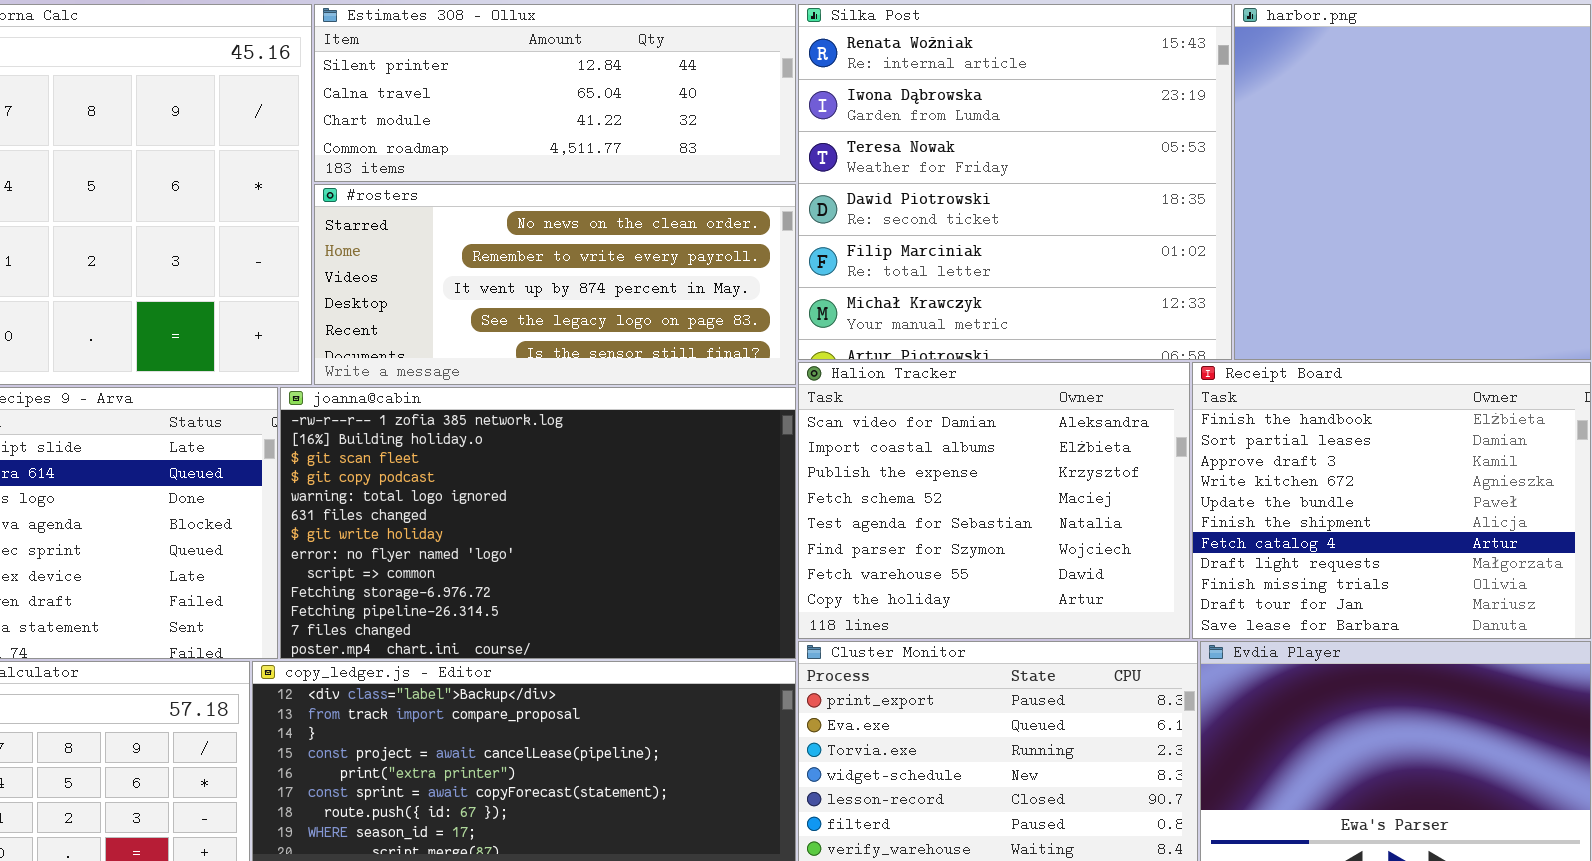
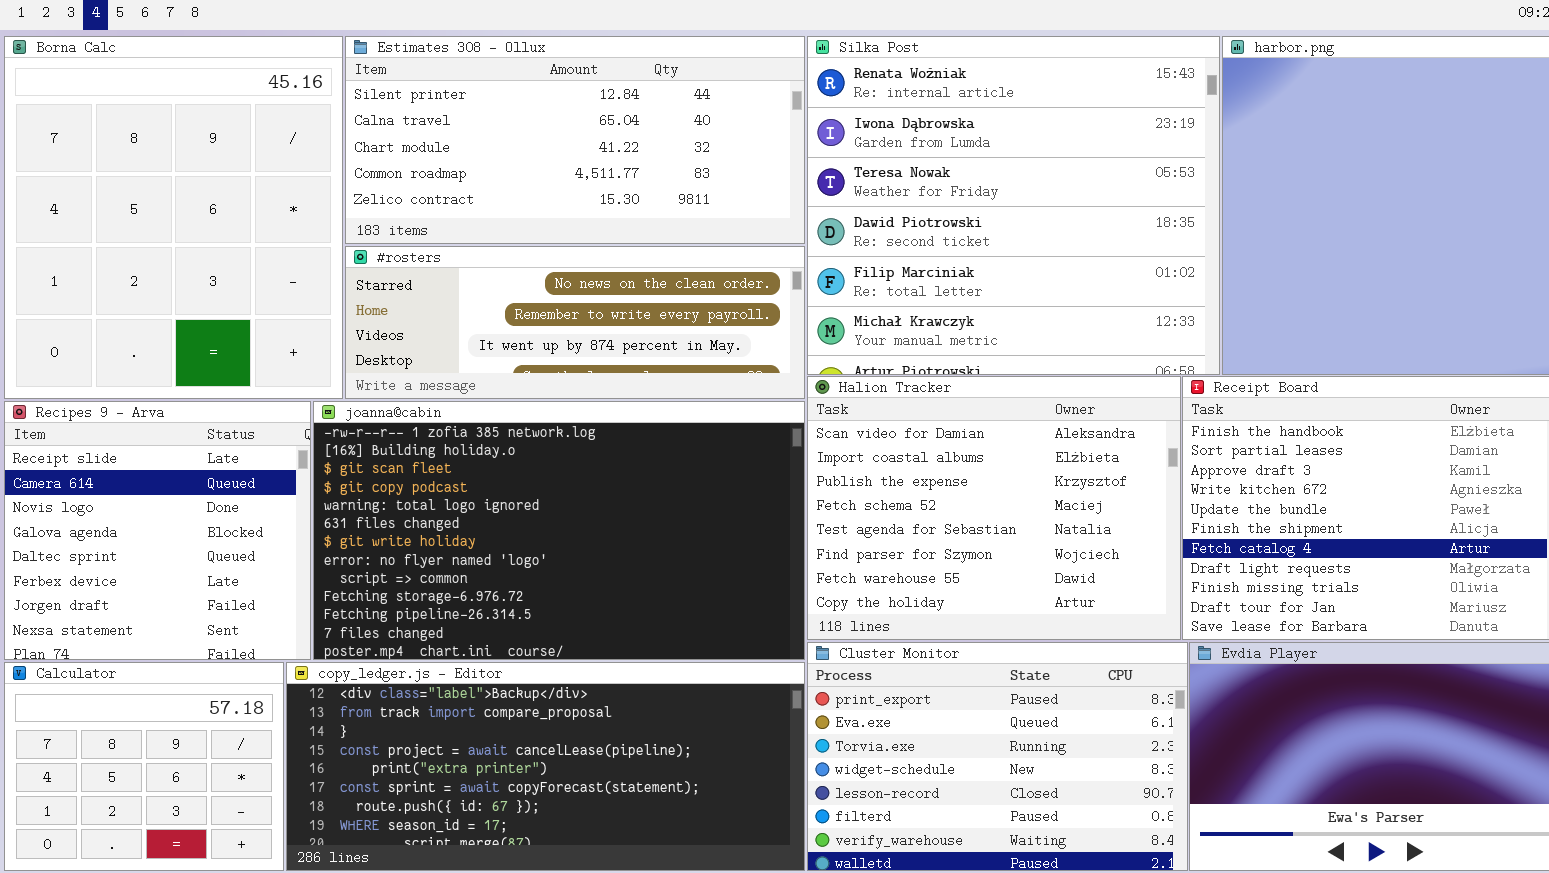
Estimates 308 - Ollux: [314,4,796,182] -> [345,36,805,244], resized
#rosters: [314,184,796,385] -> [345,246,805,399], resized

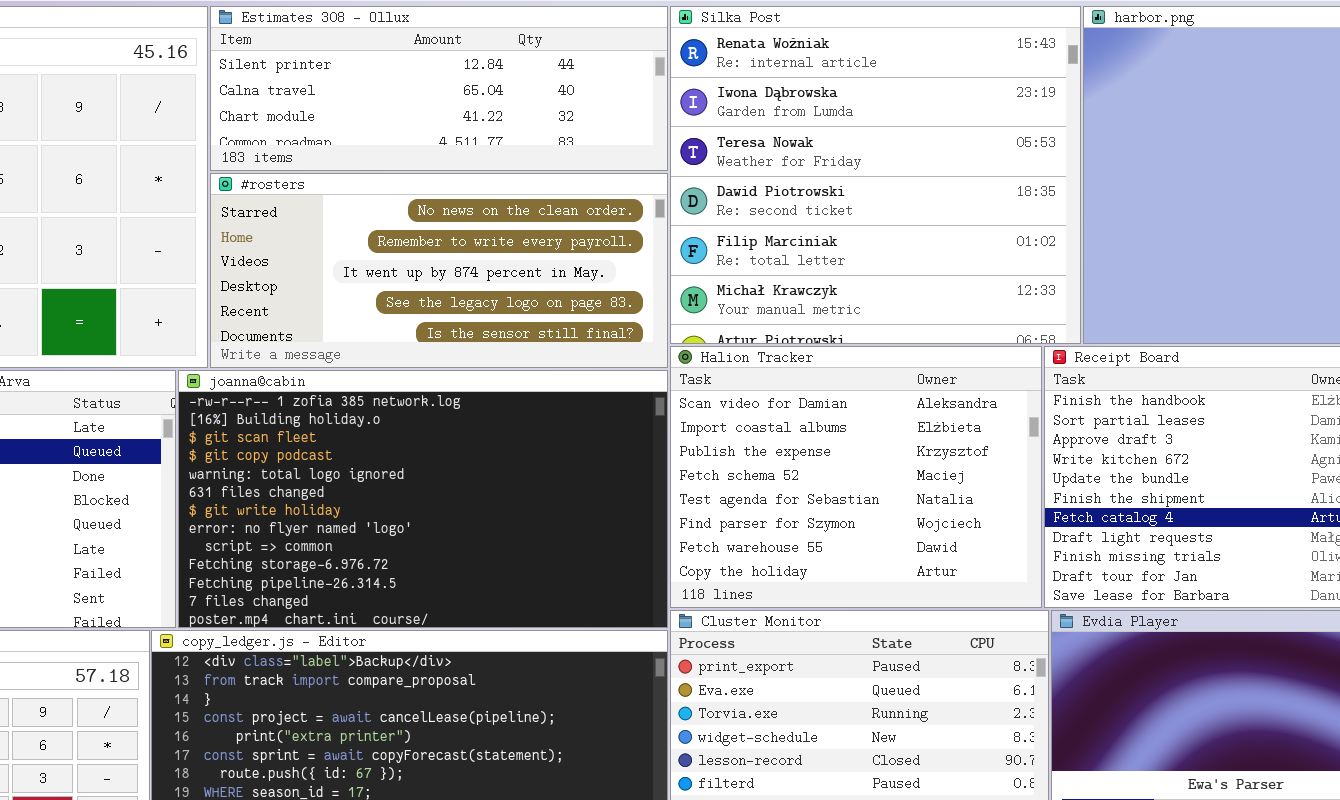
Estimates 308 - Ollux: [345,36,805,244] -> [210,6,668,171], resized
#rosters: [345,246,805,399] -> [210,173,668,368], resized

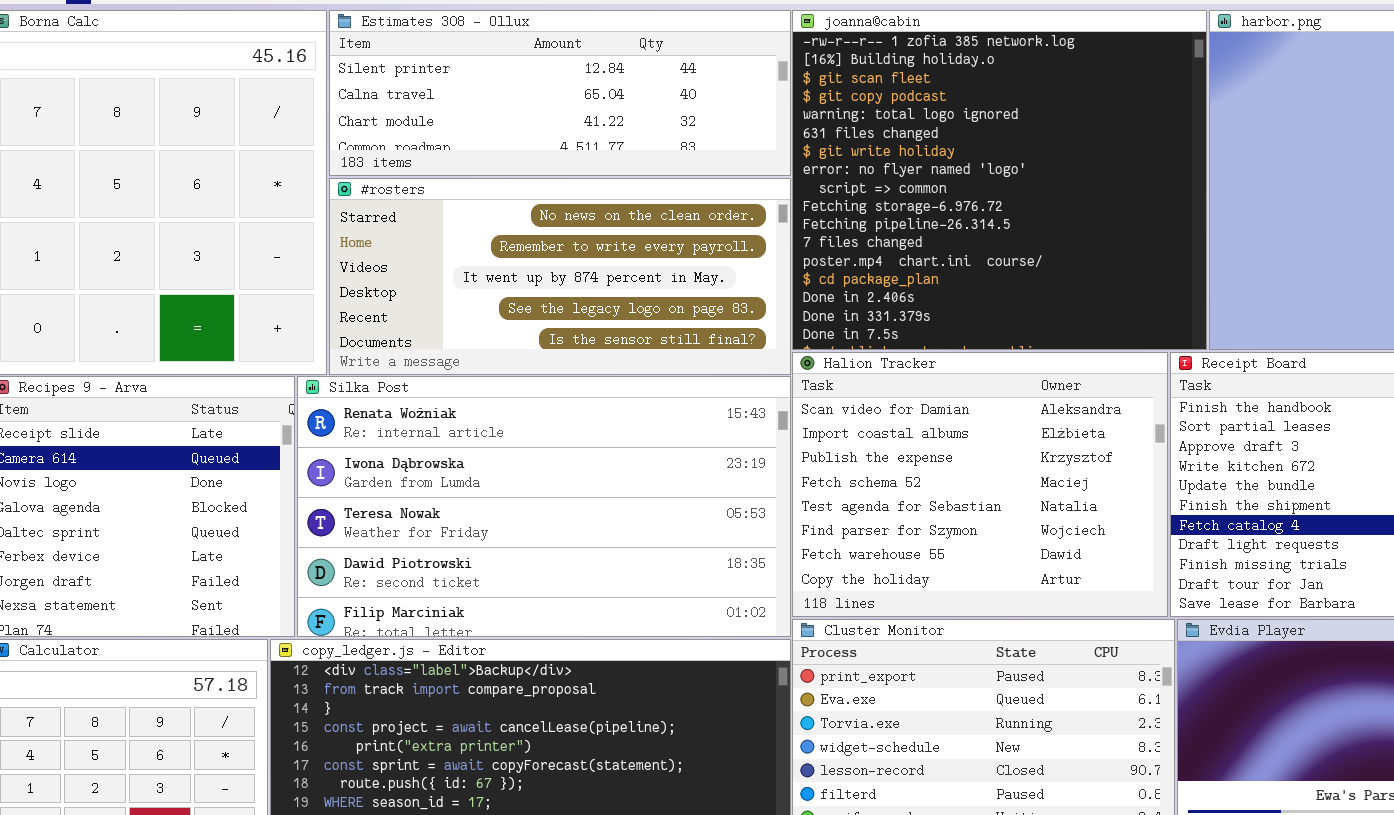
Silka Post: [670,6,1081,344] -> [297,376,791,637], moved, resized
joanna@cabin: [178,370,668,628] -> [792,10,1207,350], moved, resized

